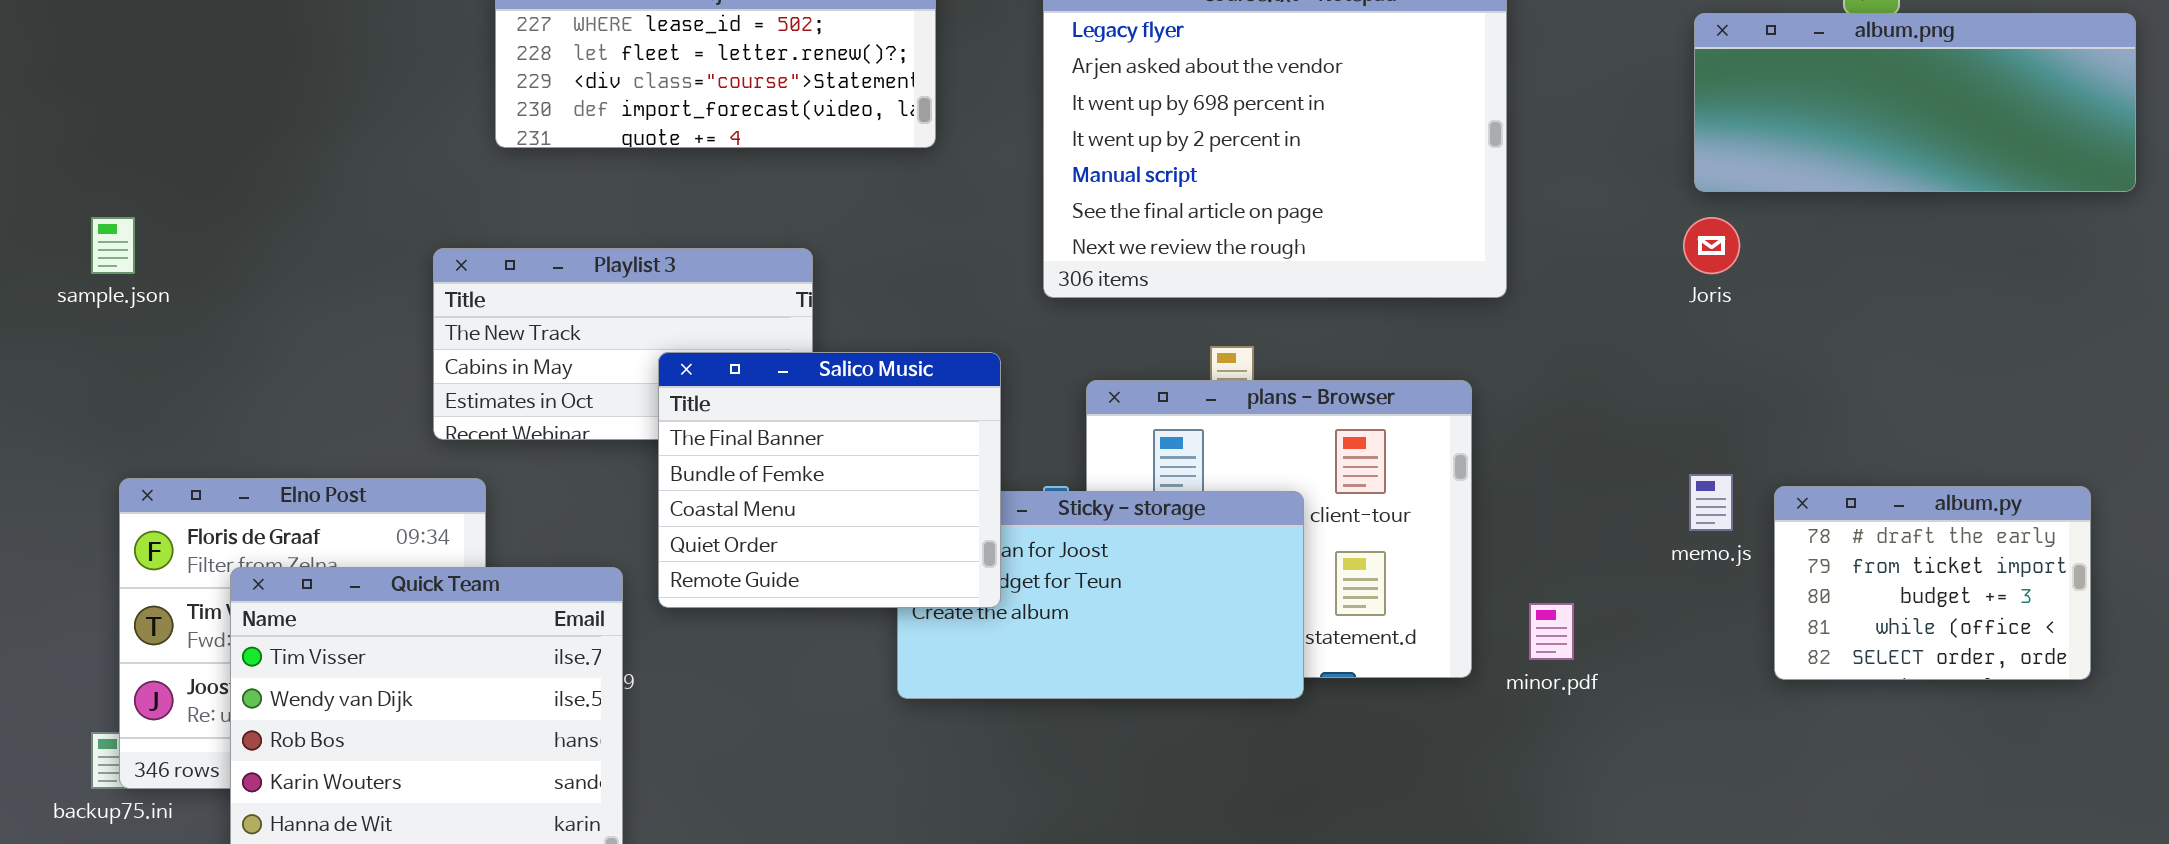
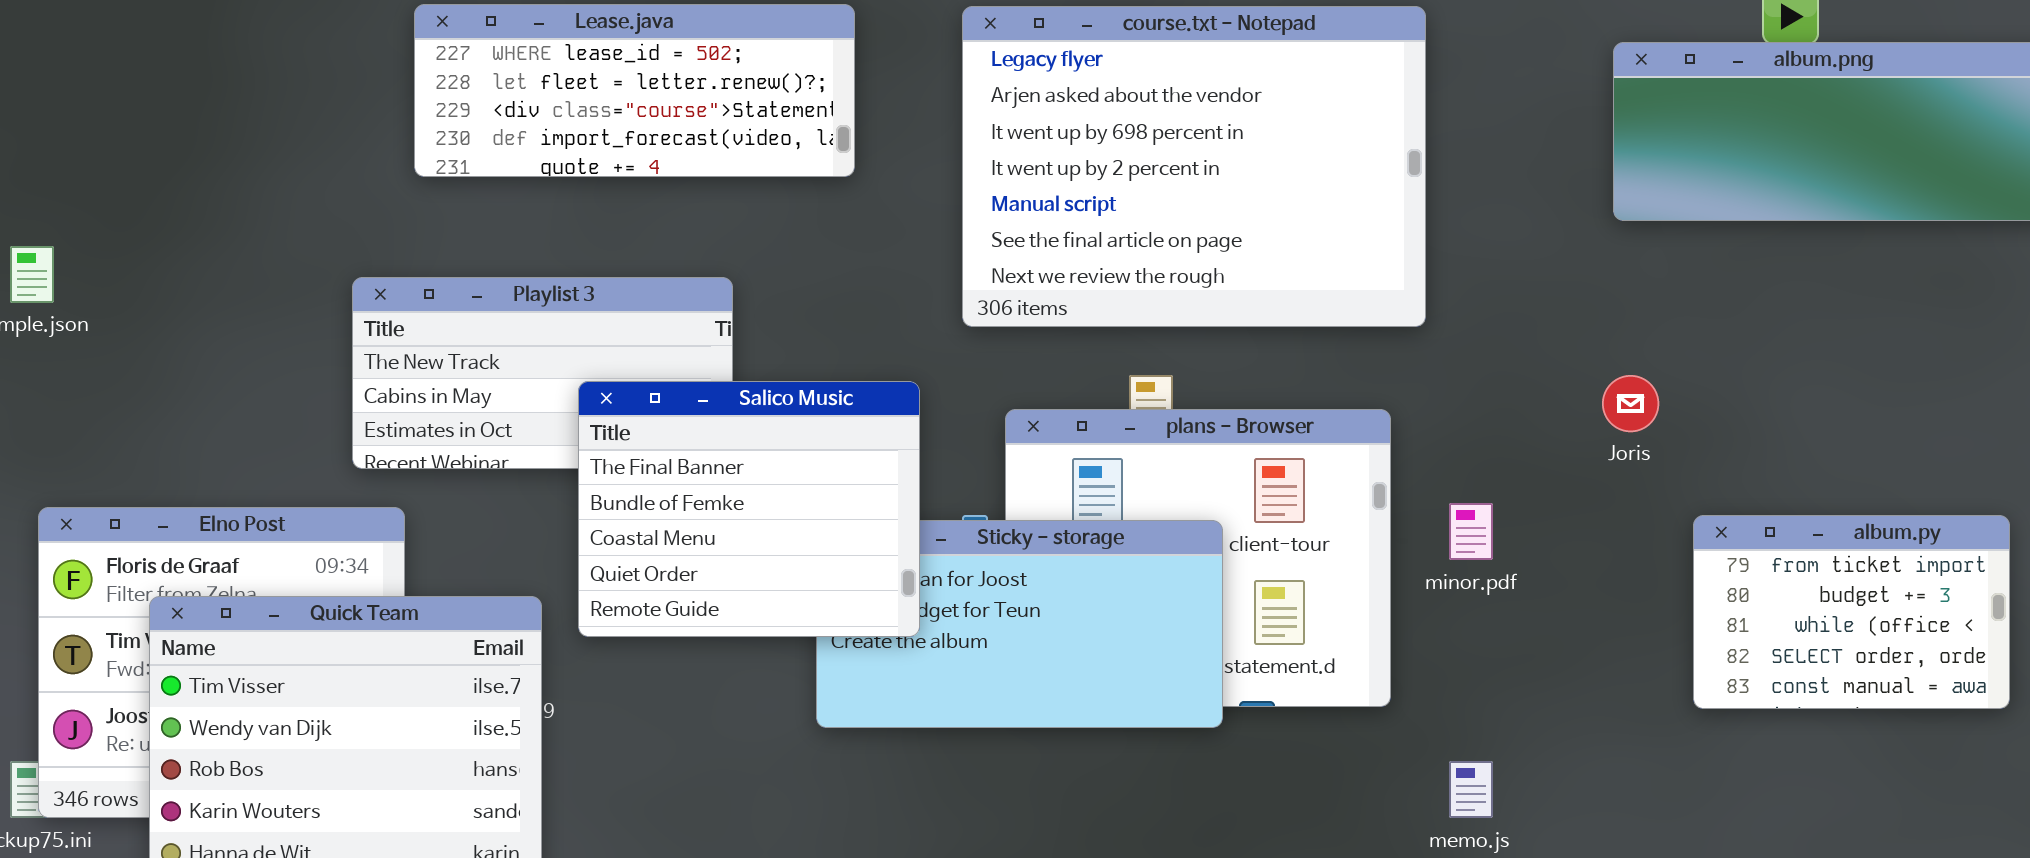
Joris: [1683,217,1740,274] -> [1602,375,1659,432], moved
memo.js: [1689,474,1733,531] -> [1449,761,1493,818], moved
album.py: [1774,486,2091,680] -> [1693,515,2010,709], scrolled down 1 row
minor.pdf: [1529,603,1574,660] -> [1449,503,1493,560], moved

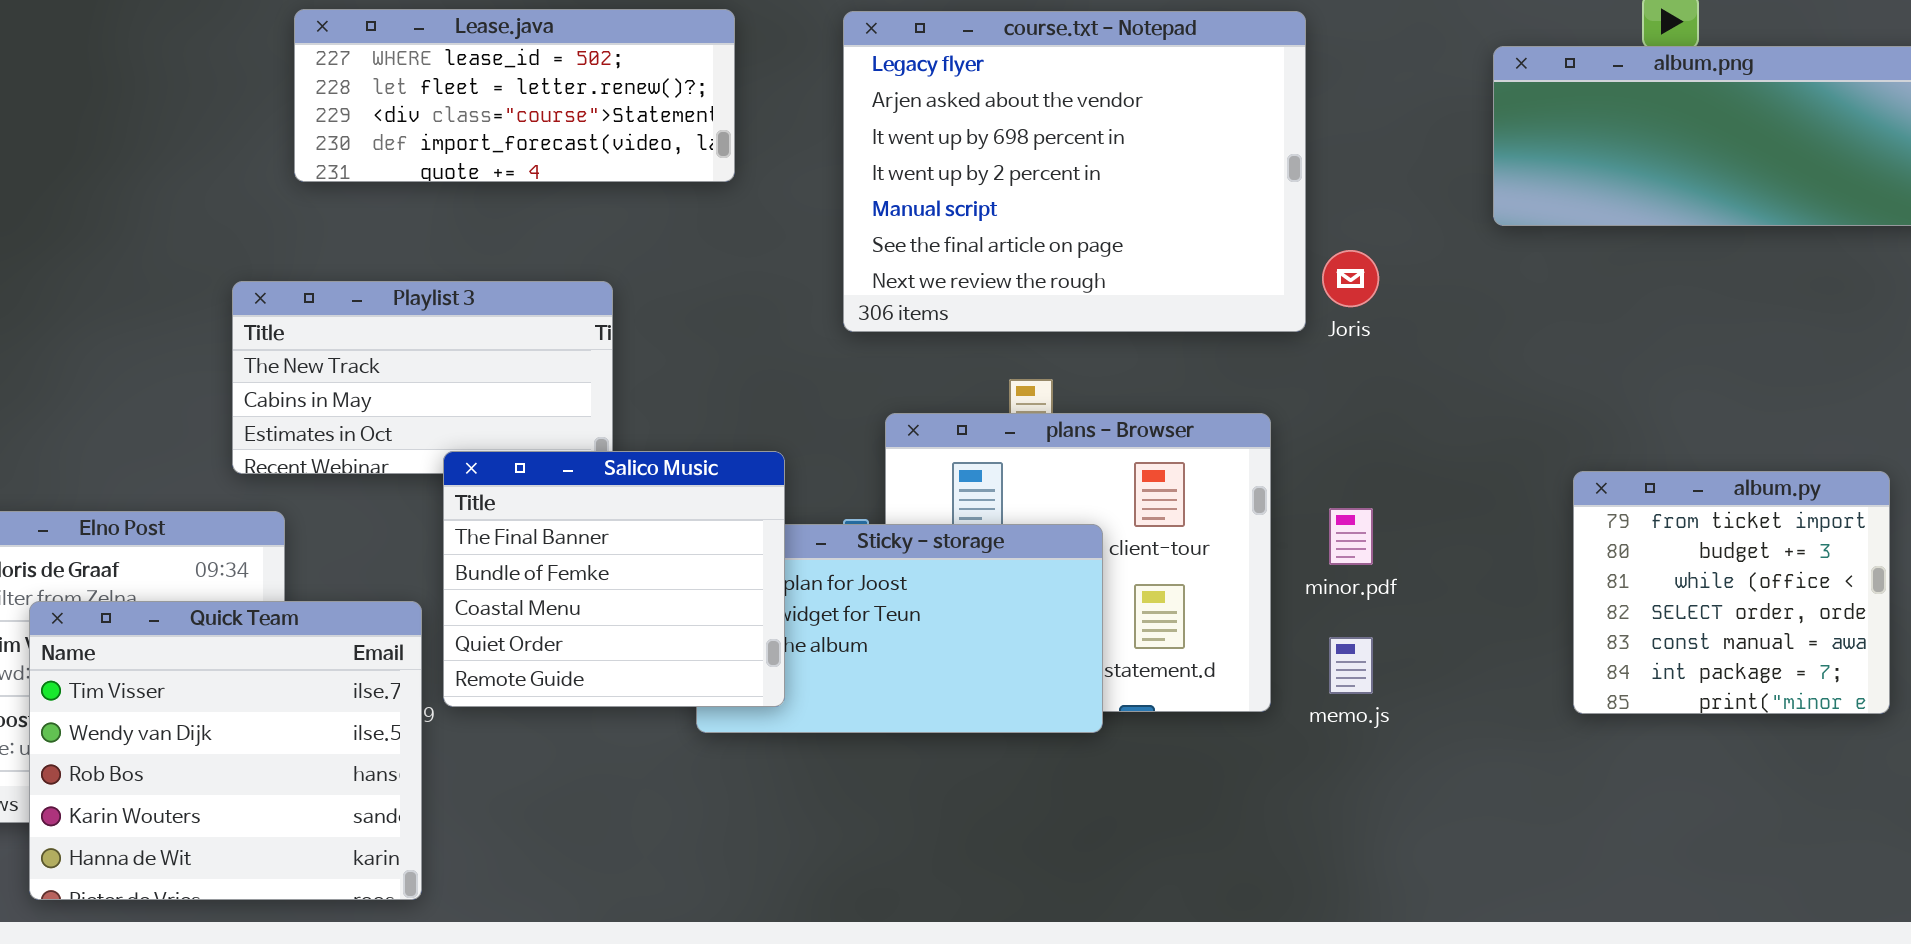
Joris: [1602,375,1659,432] -> [1322,250,1379,307], moved
Salico Music: [578,381,920,637] -> [443,451,785,707], moved
album.py: [1693,515,2010,709] -> [1573,471,1890,714], resized
memo.js: [1449,761,1493,818] -> [1329,637,1373,694], moved

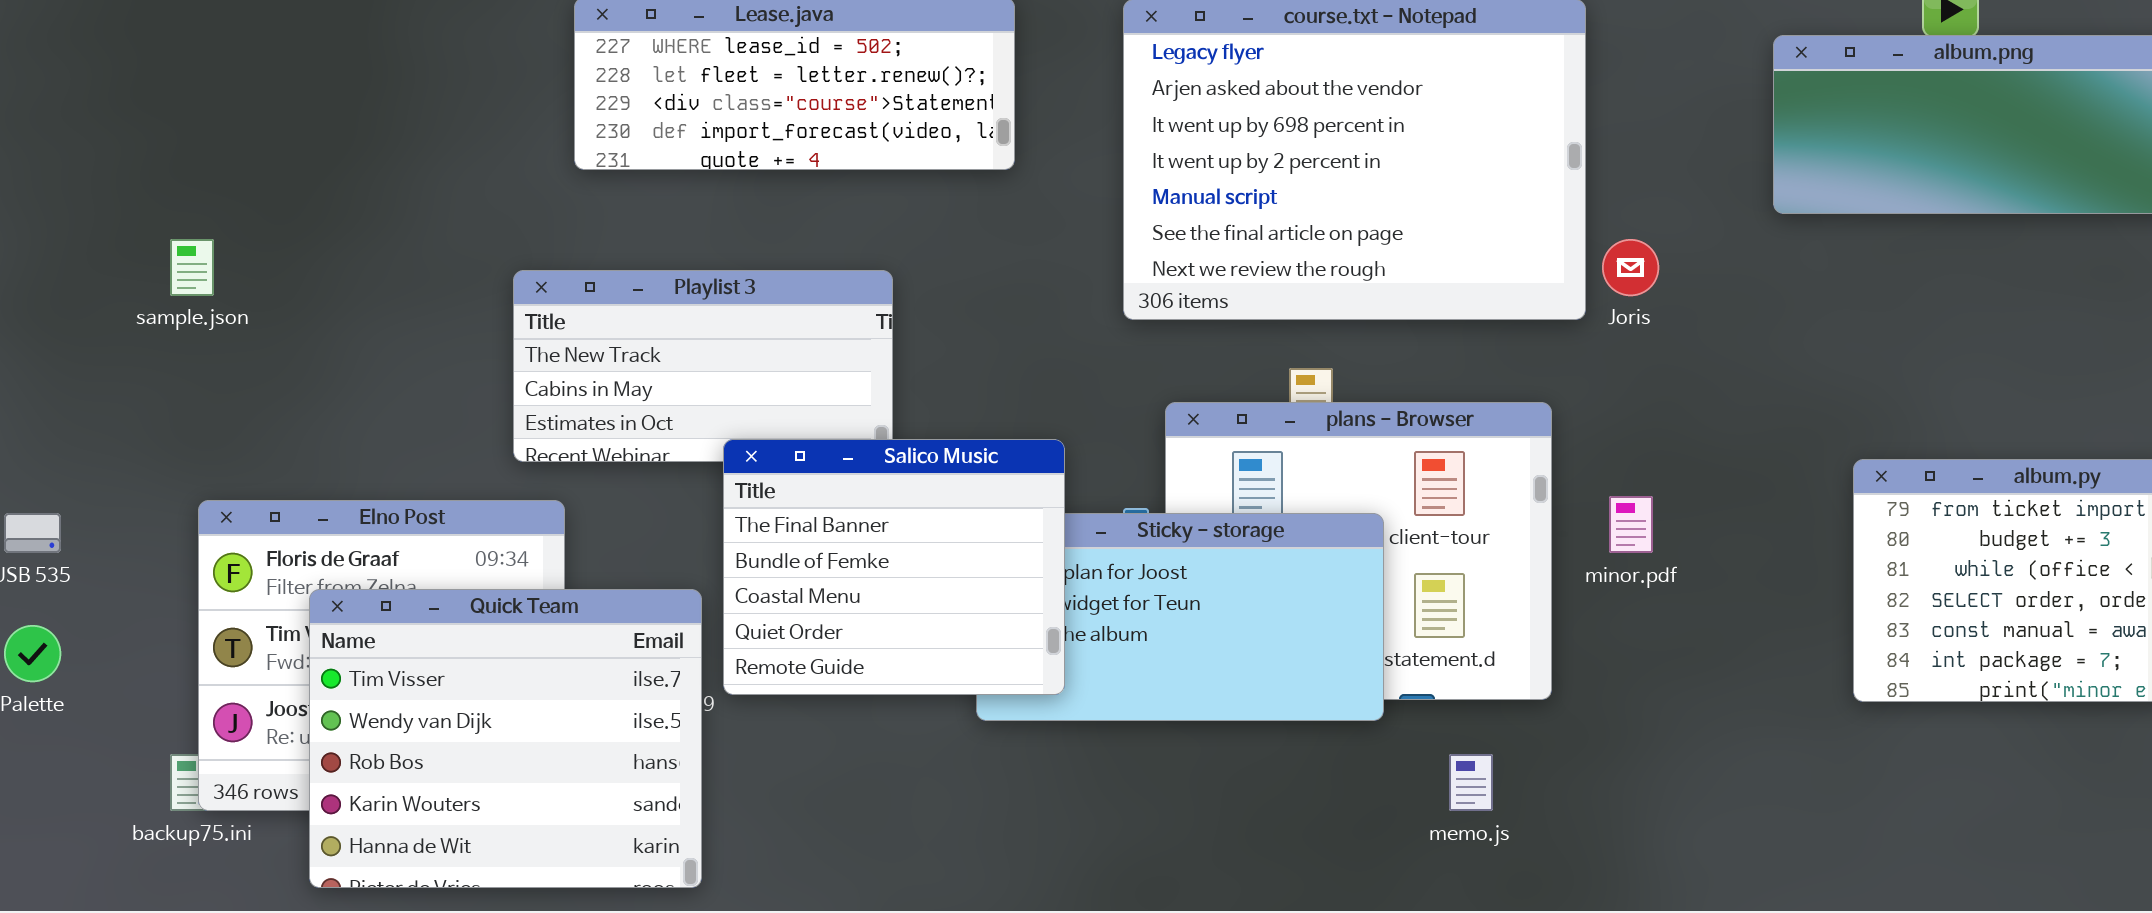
memo.js: [1329,637,1373,694] -> [1449,754,1493,811], moved

